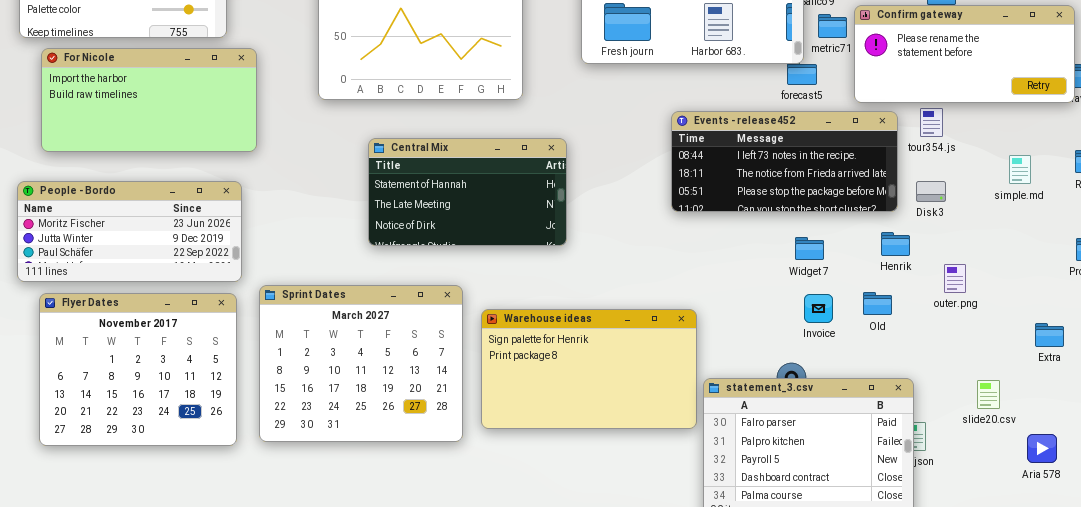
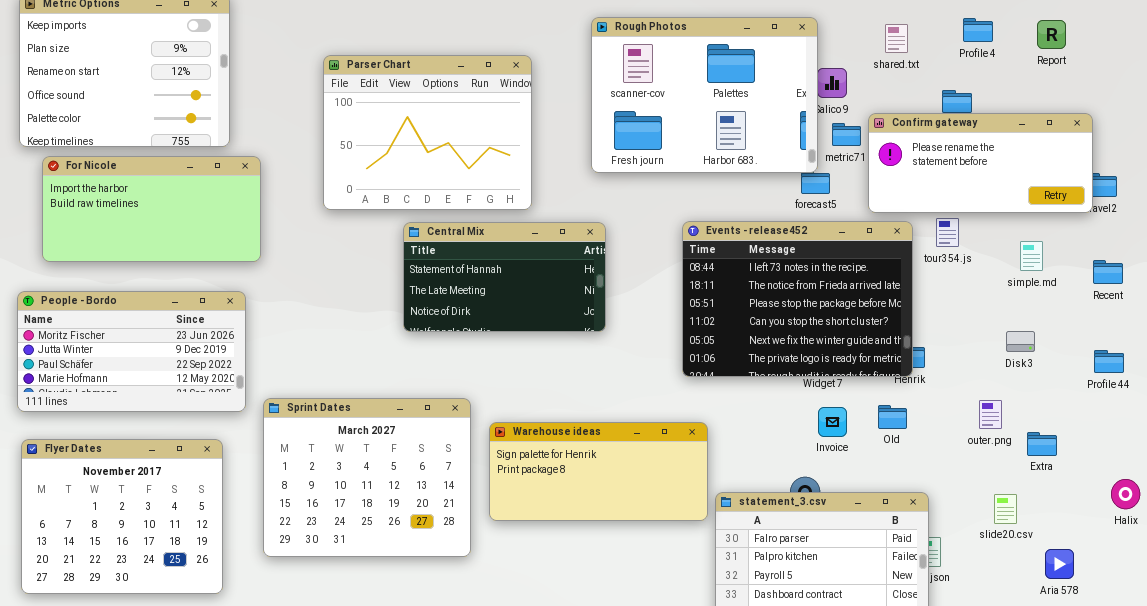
Events - release452: [671,111,898,212] -> [682,221,913,377], resized
Central Mix: [368,138,567,246] -> [403,222,606,332], moved
simple.md: [1009,155,1031,184] -> [1020,241,1043,271], moved
People - Bordo: [17,181,242,282] -> [17,291,246,412], resized
Disk 3: [916,181,946,202] -> [1006,331,1035,352], moved
outer.png: [944,264,966,293] -> [979,400,1002,429], moved
Flyer Dates: [39,293,237,446] -> [21,439,223,594], moved
Warehouse ideas: [481,309,697,429] -> [489,422,708,521], resized
Extra: [1035,323,1064,347] -> [1027,432,1057,456], moved

